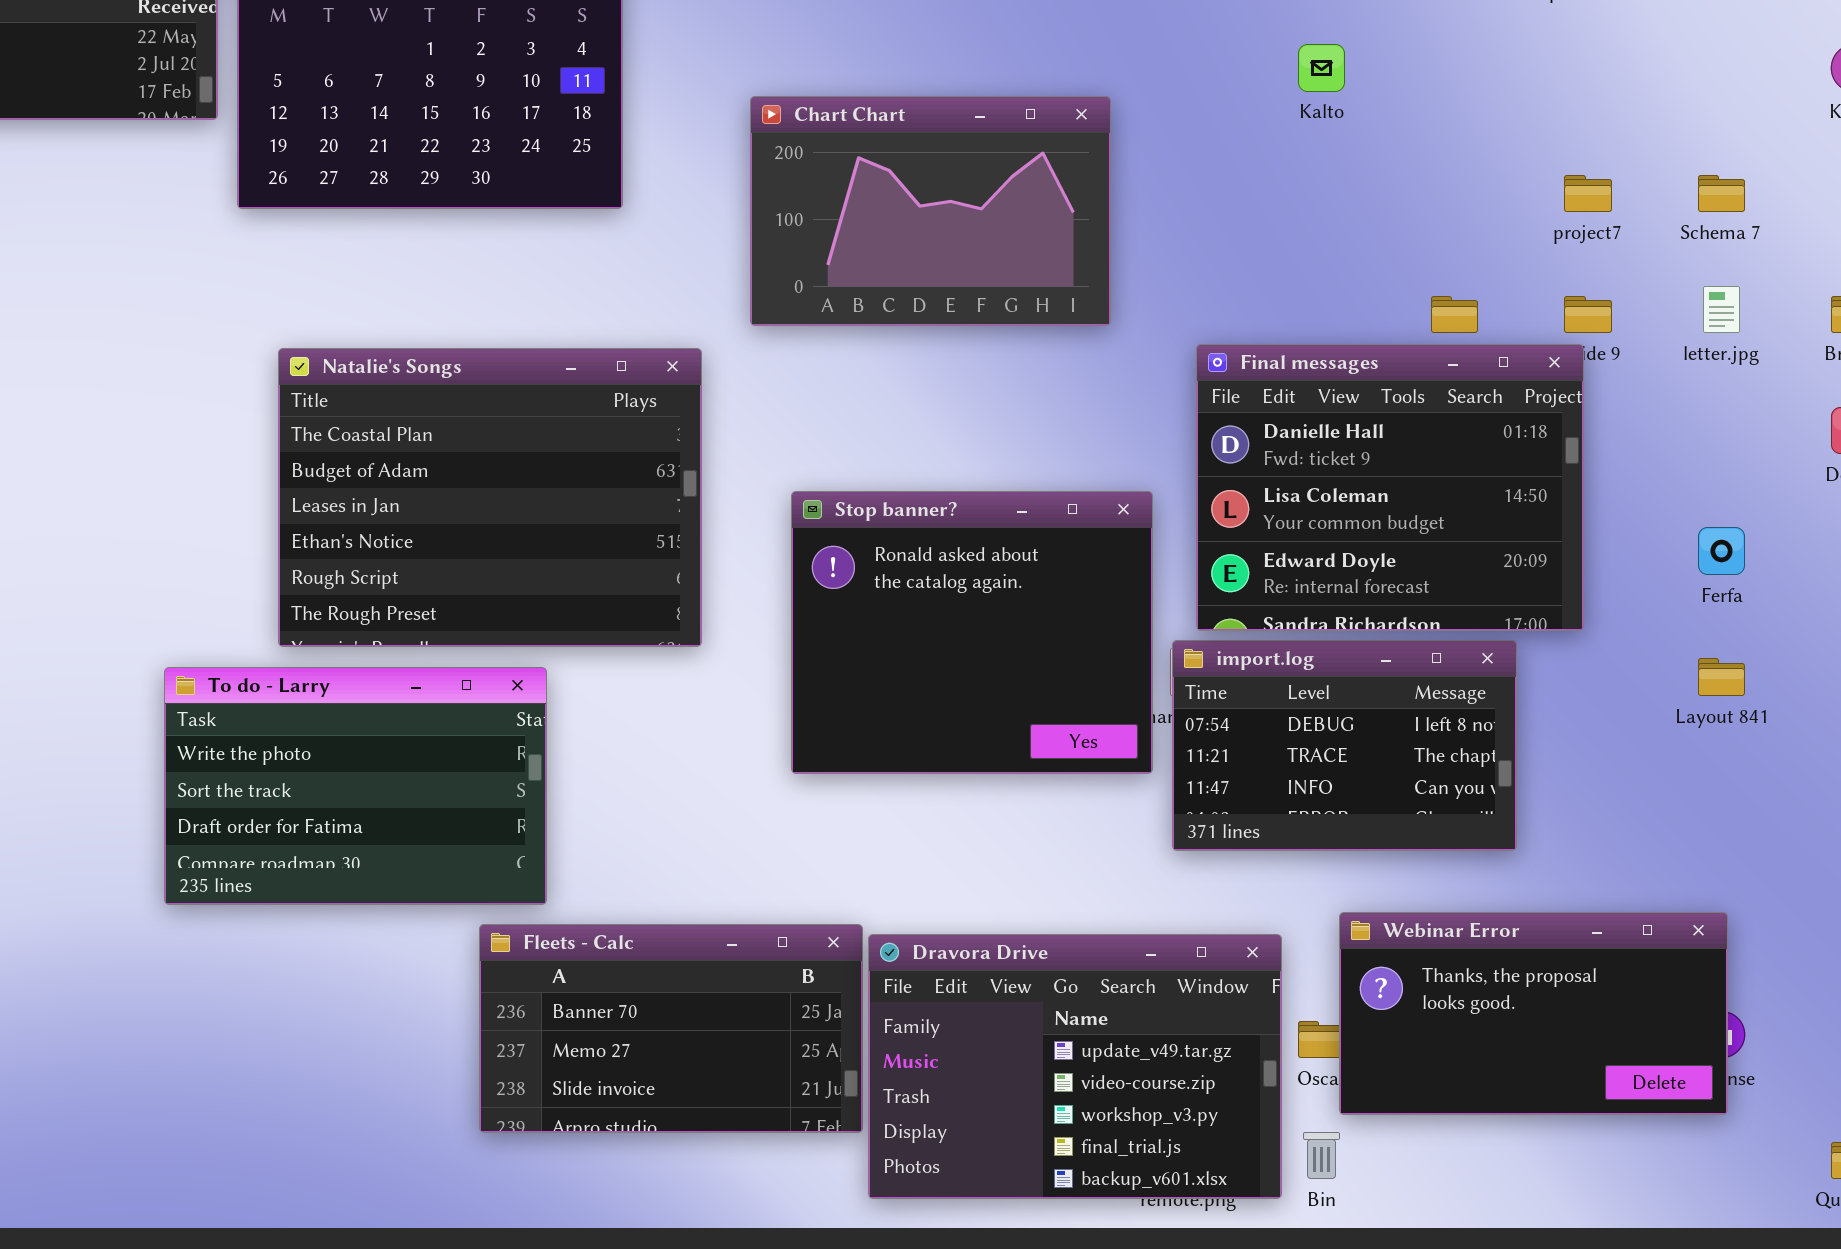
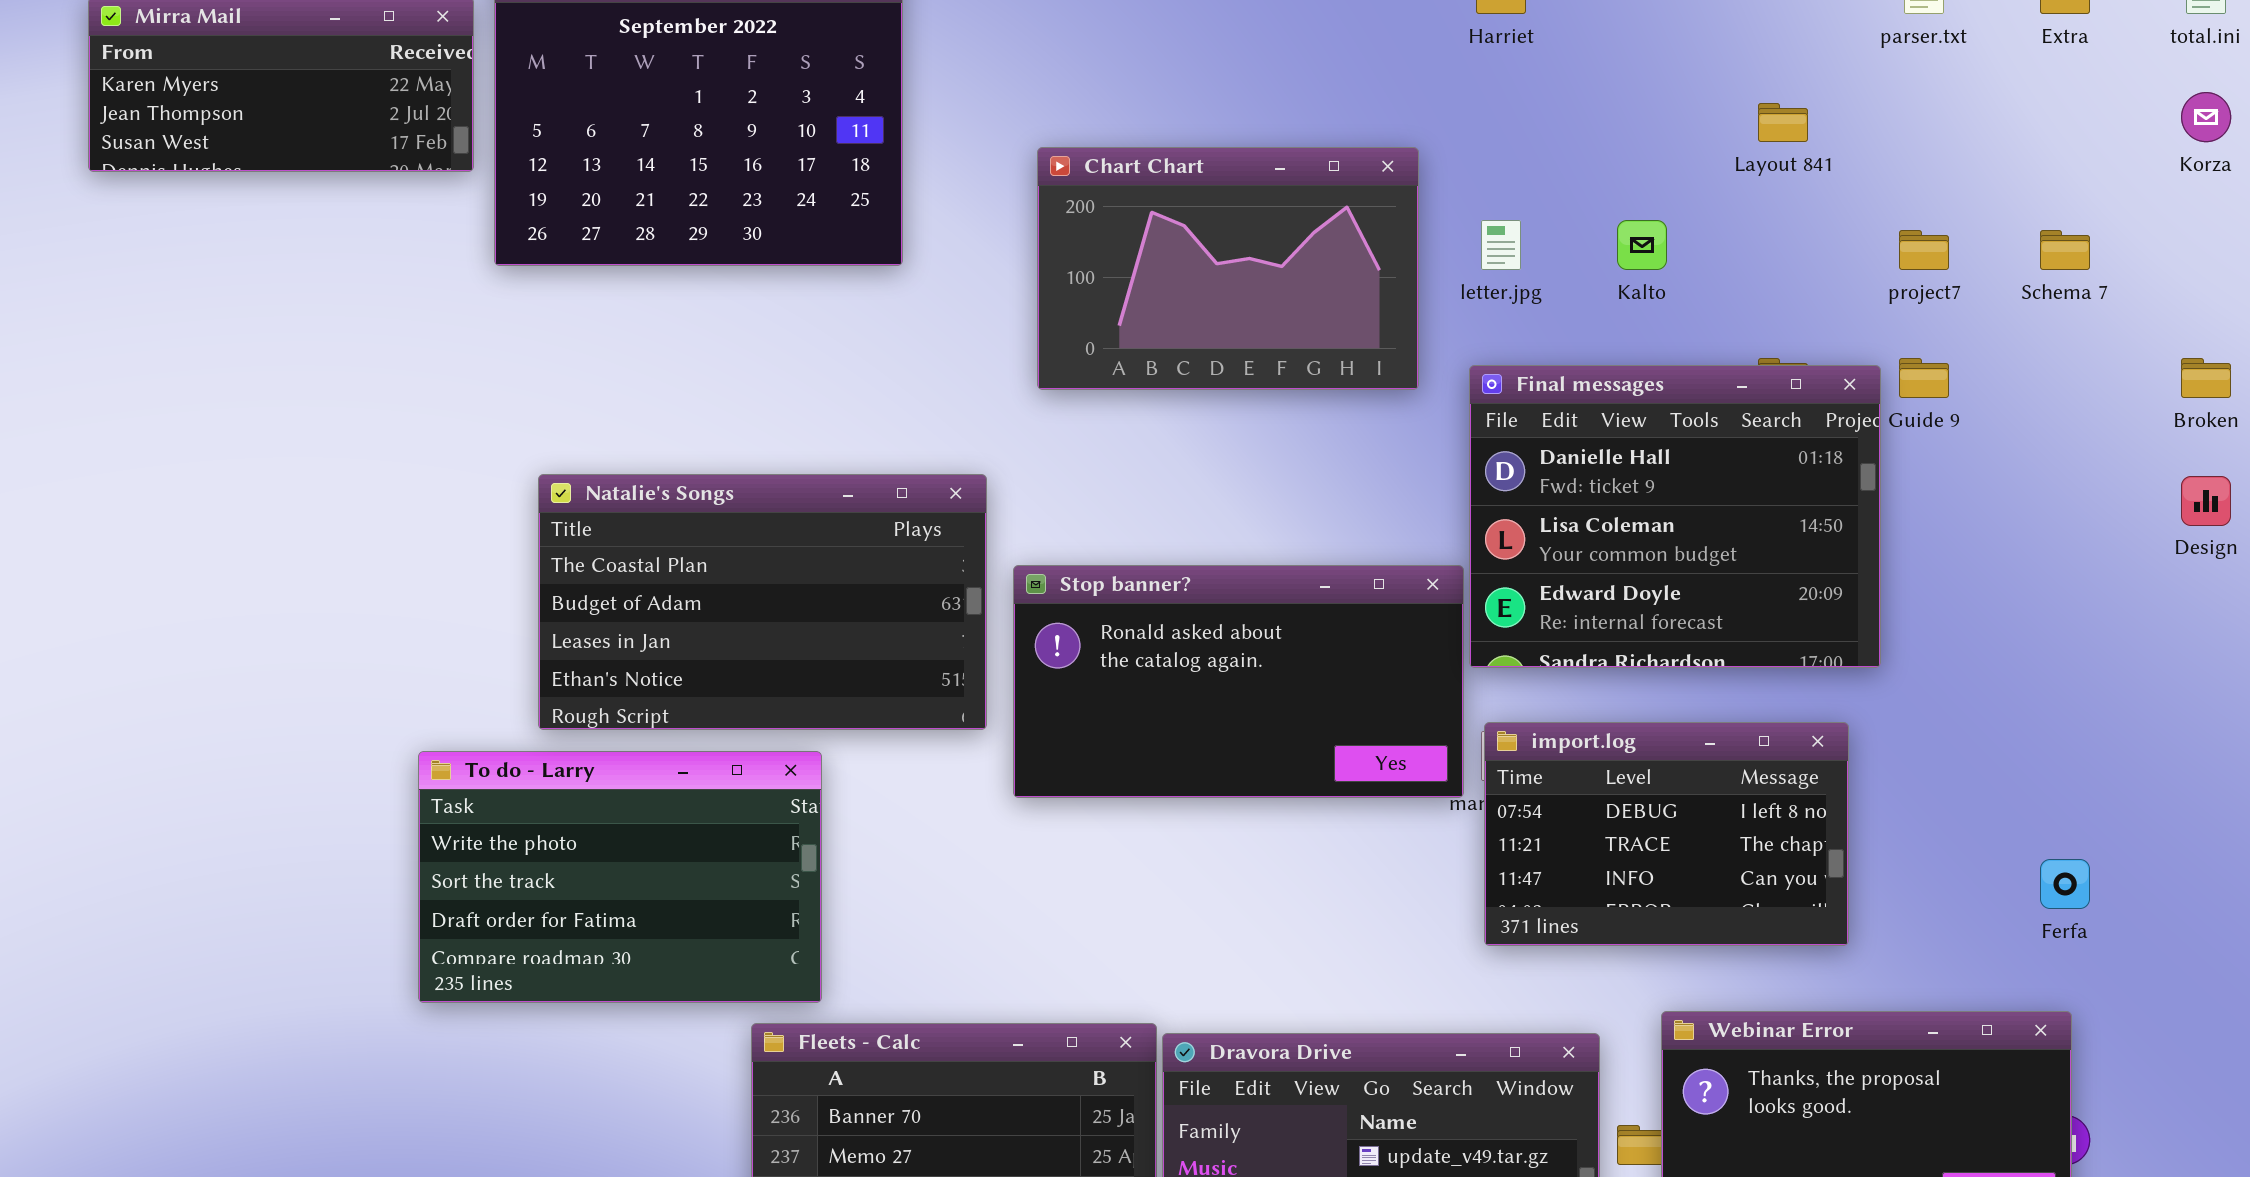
Kalto: [1298,44,1345,92] -> [1617,220,1667,270], moved
letter.jpg: [1703,286,1740,333] -> [1481,220,1521,270], moved
Final messages: [1196,344,1584,631] -> [1469,365,1881,668], moved
Natalie's Songs: [278,348,702,647] -> [538,474,987,730], resized
Stop banner?: [791,491,1153,774] -> [1013,565,1464,798], resized
Ferfa: [1698,527,1745,575] -> [2040,859,2090,909], moved
Layout 841: [1698,658,1745,696] -> [1758,103,1808,142], moved

